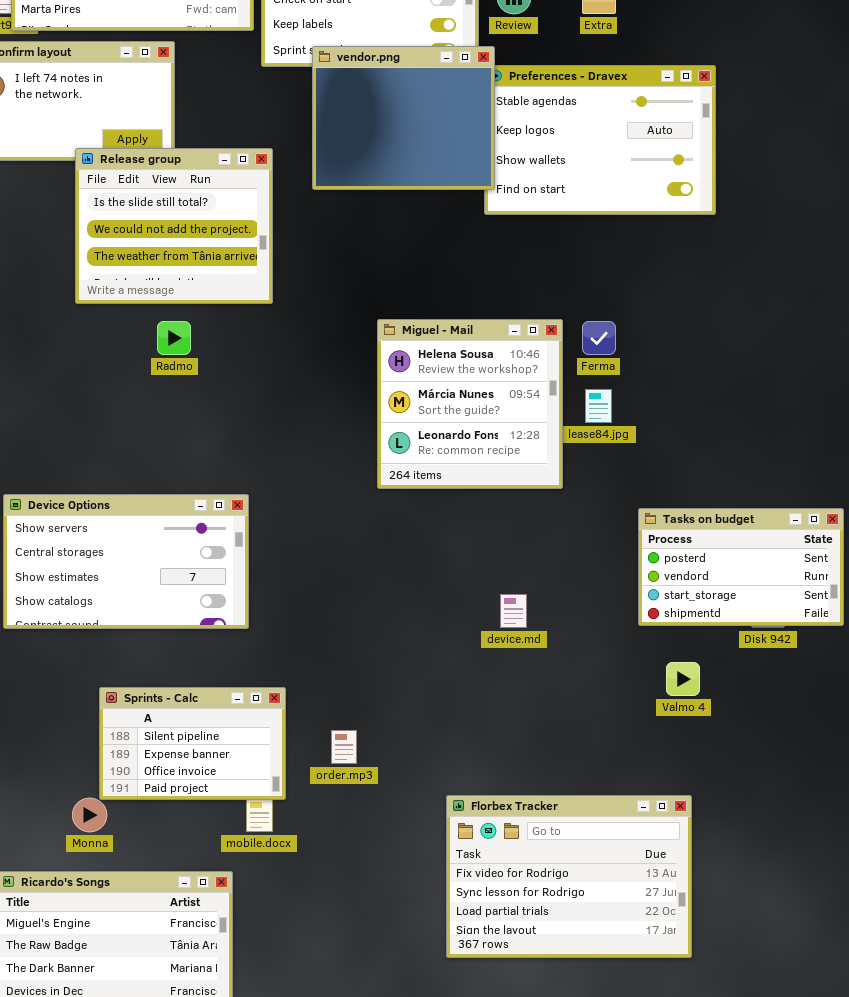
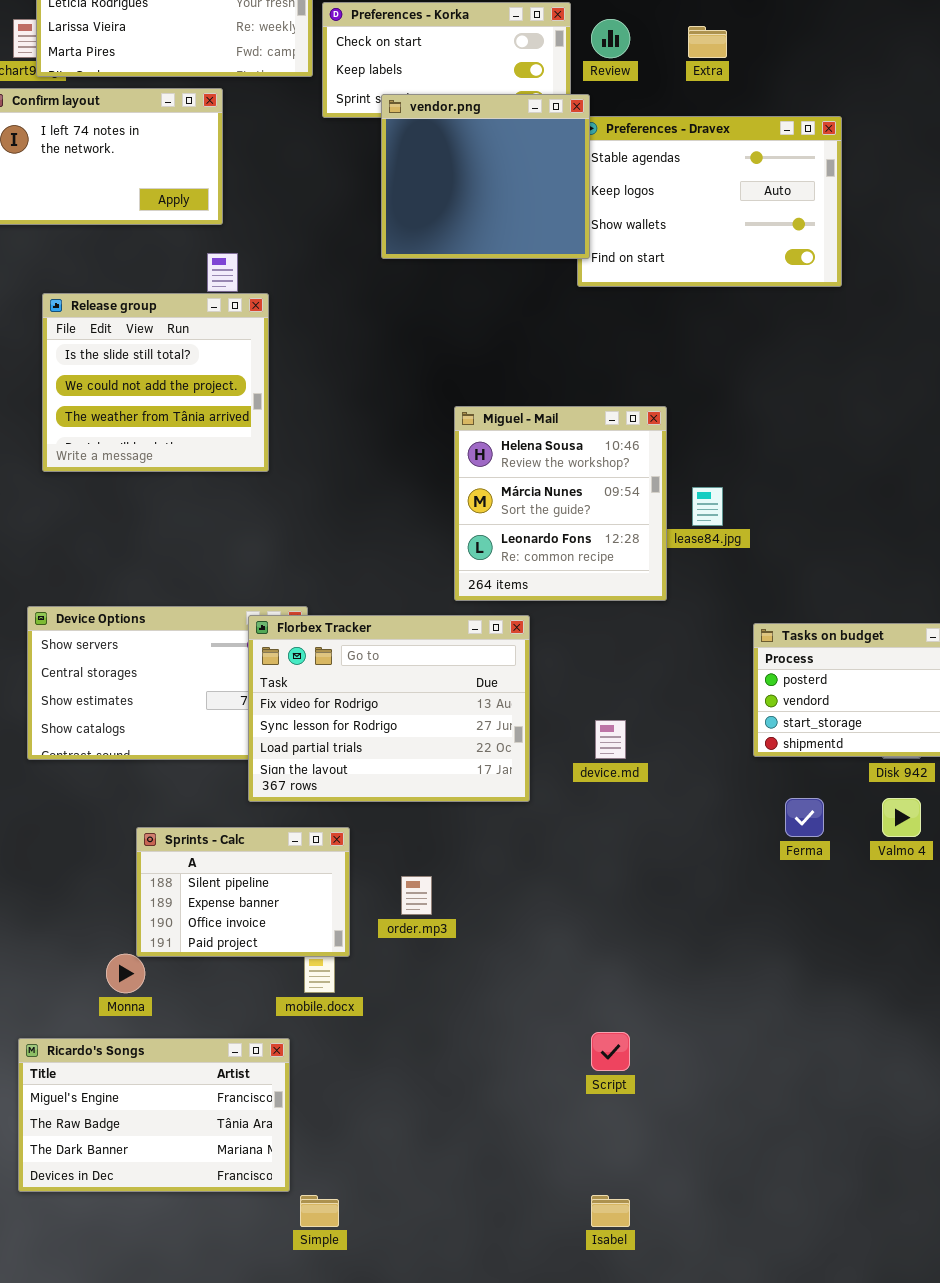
Release group: [75,148,273,304] -> [42,293,269,472], moved
Ferma: [582,321,616,355] -> [785,798,824,837], moved
Valmo 4: [666,662,700,696] -> [882,798,921,837], moved
Florbex Tracker: [446,795,692,958] -> [248,615,530,802], moved

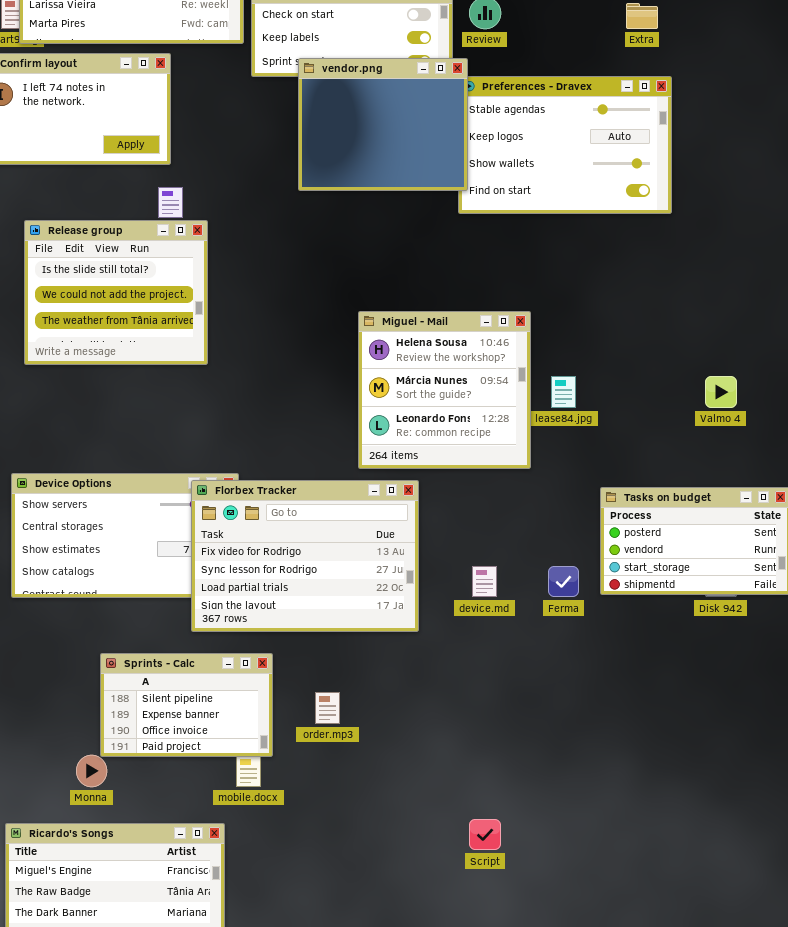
Extra: [688,26,727,58] -> [626,3,658,29], moved
Ferma: [785,798,824,837] -> [548,566,579,597], moved
Valmo 4: [882,798,921,837] -> [705,376,737,408], moved

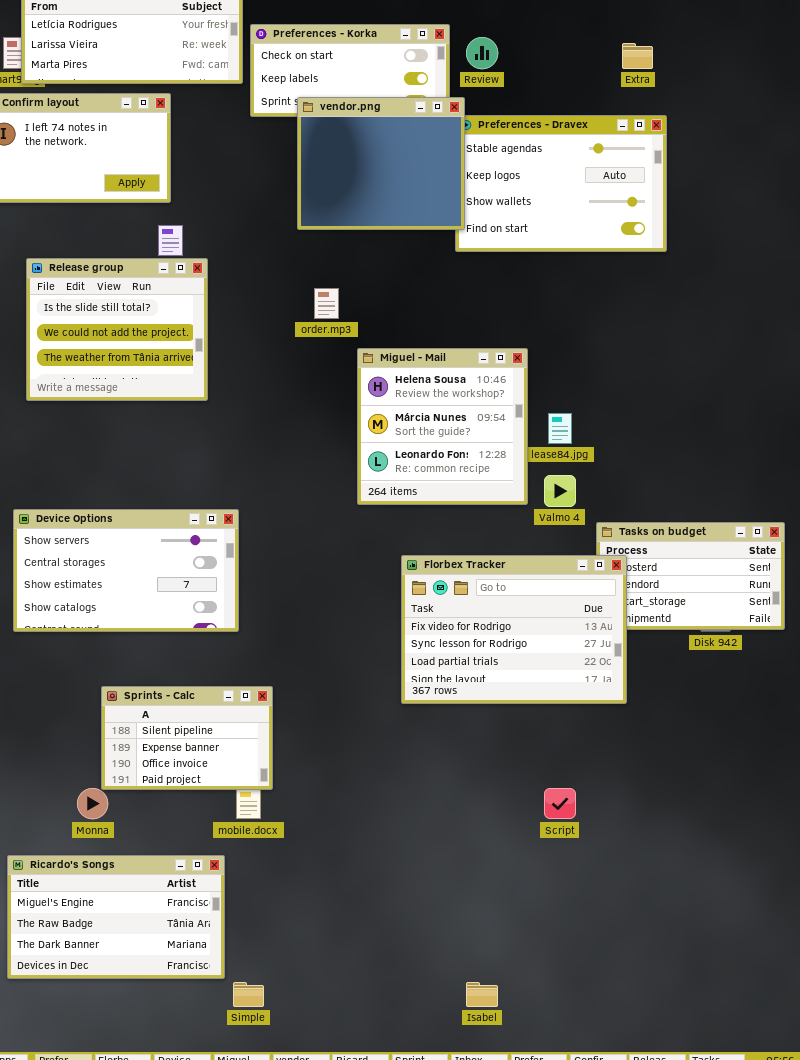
Valmo 4: [705,376,737,408] -> [544,475,576,507], moved
Florbex Tracker: [191,480,419,632] -> [401,555,627,704], moved
order.mp3: [315,692,340,724] -> [314,288,339,319], moved
Script: [469,819,501,850] -> [544,788,576,819], moved

